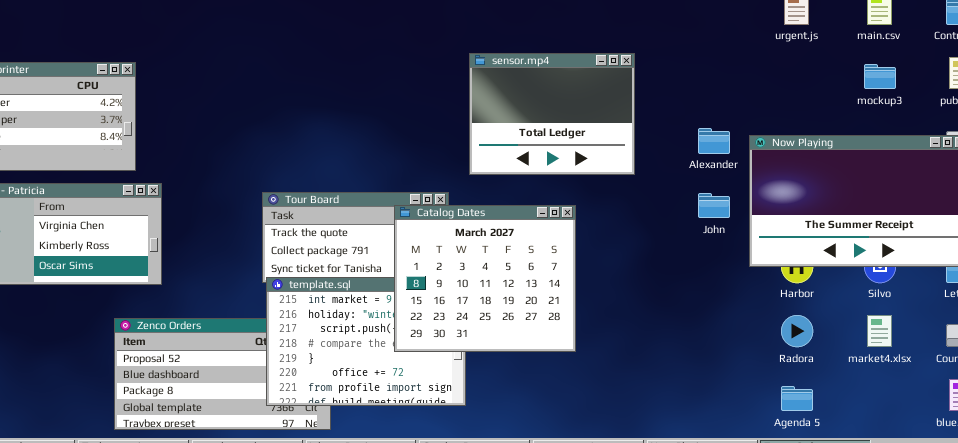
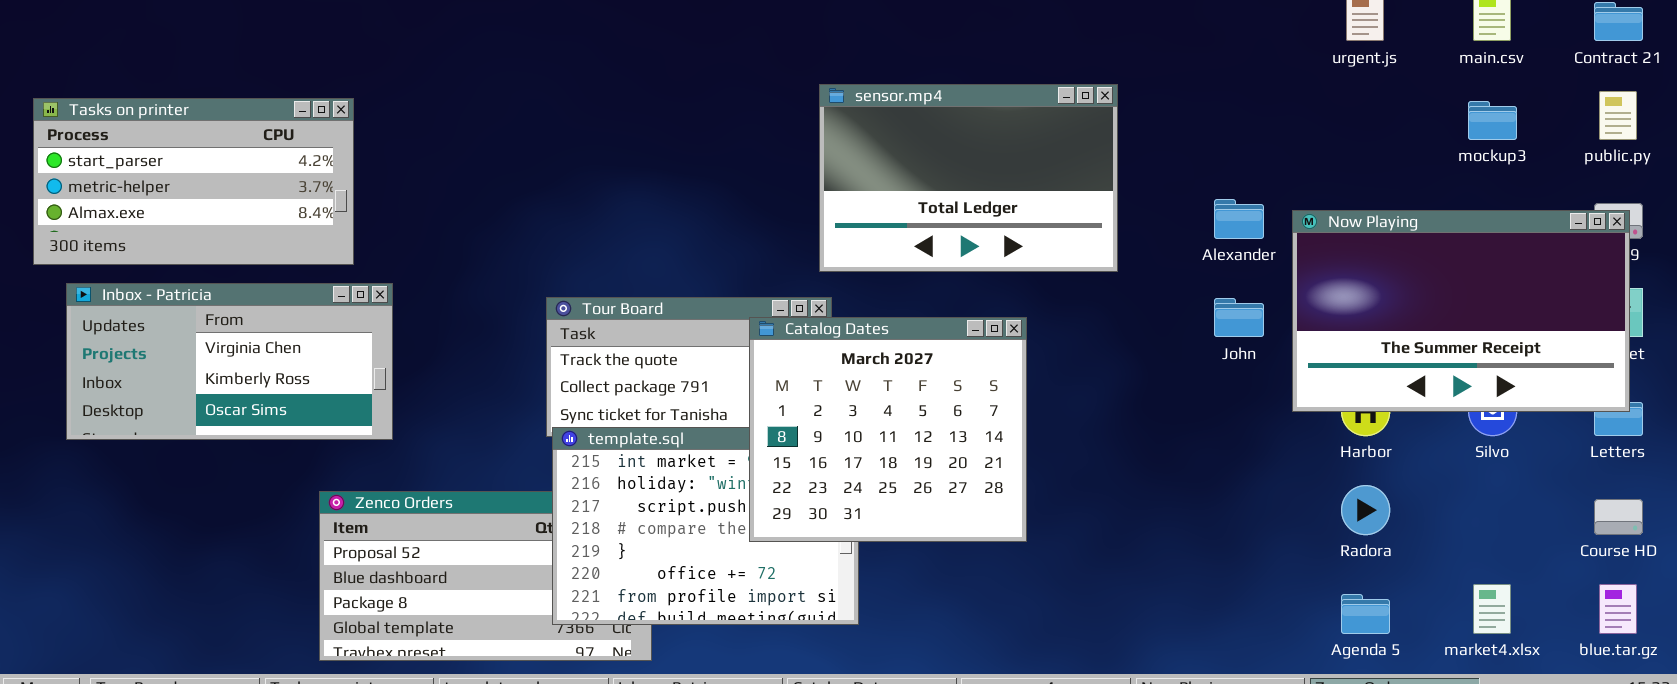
sensor.mp4: [469,53,635,175] -> [819,84,1118,272], resized
market4.xlsx: [867,315,892,347] -> [1473,584,1511,634], moved

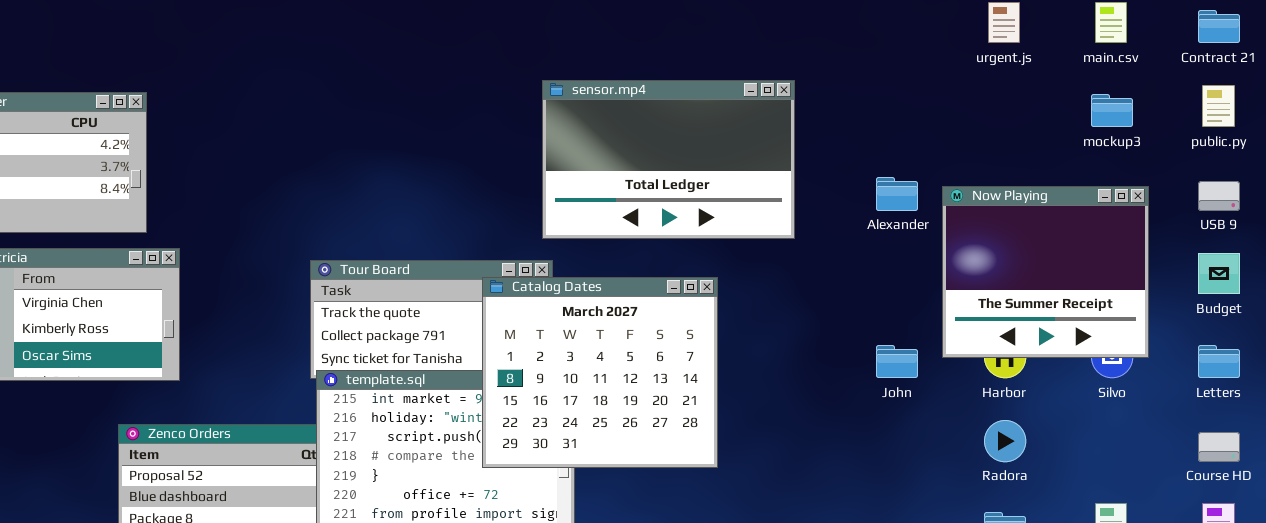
Now Playing: [1292,210,1630,412] -> [942,186,1149,358], resized
John: [1214,298,1264,337] -> [876,345,918,378], moved

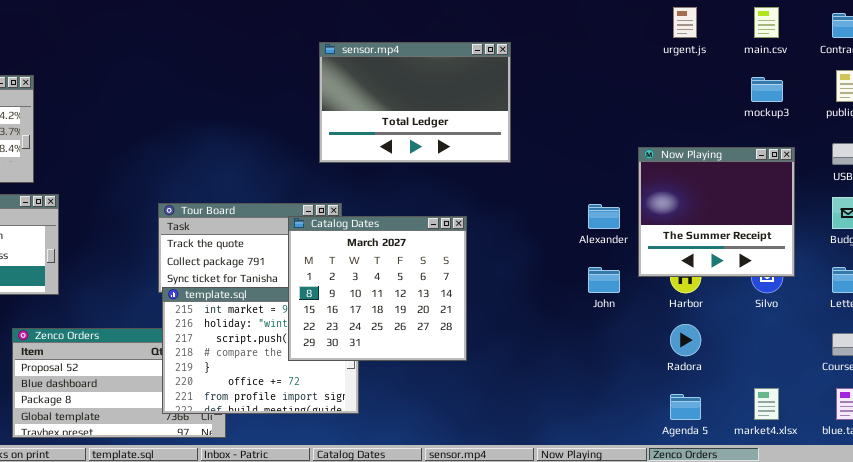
sensor.mp4: [542,80,795,239] -> [319,42,511,163], moved
Alexander: [876,177,918,211] -> [588,204,620,229], moved

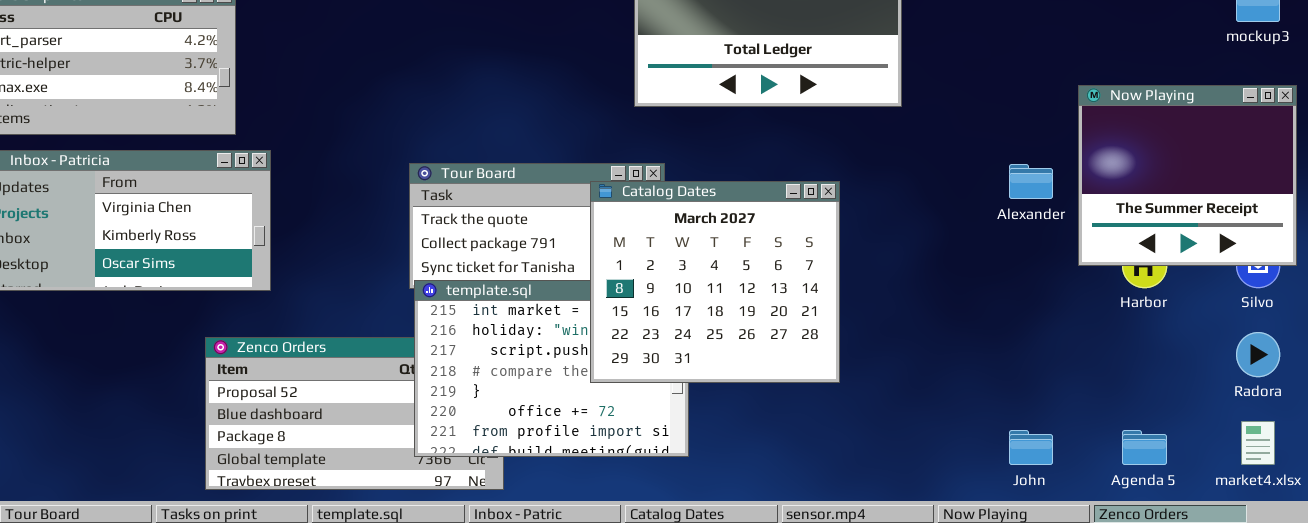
John: [588,267,620,293] -> [1009,430,1053,465], moved
Radora: [670,324,701,356] -> [1236,332,1280,377], moved

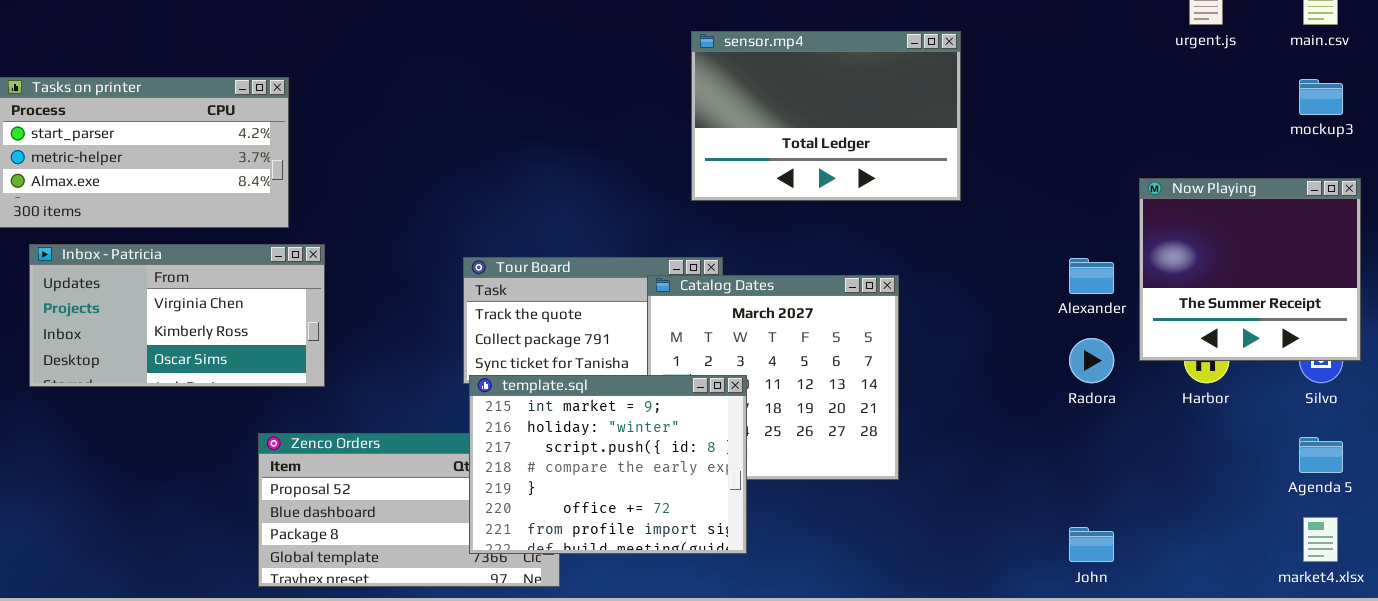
template.sql: [414,280,689,457] -> [469,375,747,554], raised
Radora: [1236,332,1280,377] -> [1069,338,1114,383], moved
Agenda 5: [1122,430,1167,465] -> [1299,437,1343,473], moved

